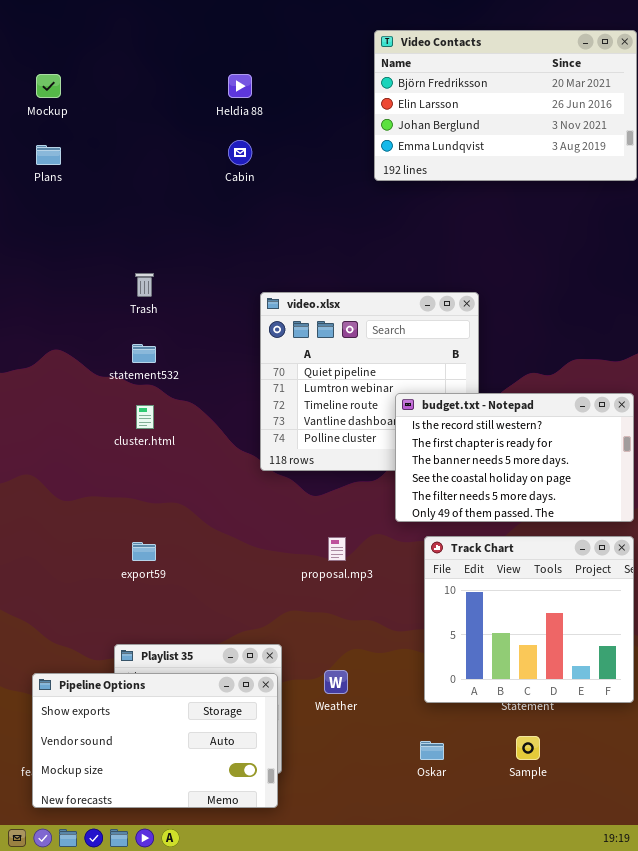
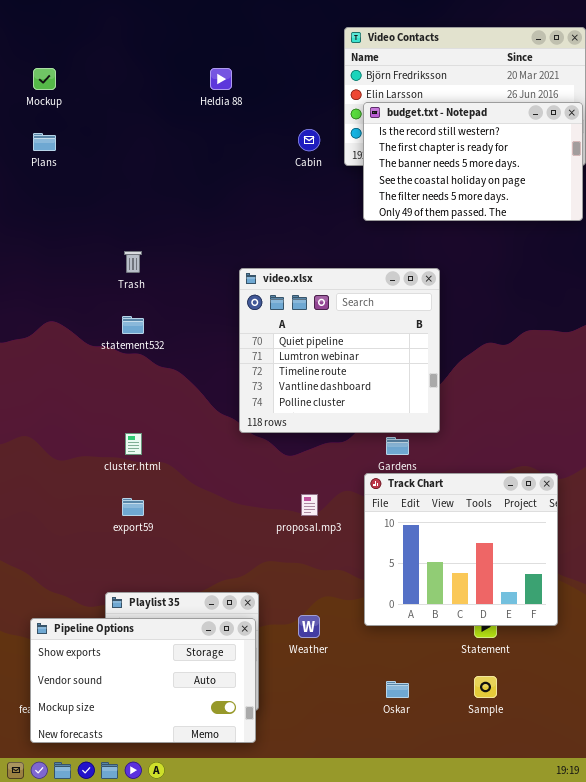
Cabin: [228,140,252,165] -> [298,129,320,151], moved
budget.txt - Notepad: [395,393,634,522] -> [363,102,583,221], moved
cluster.html: [136,405,154,429] -> [125,433,142,455], moved
Track Chart: [424,536,634,703] -> [364,473,558,626], moved

